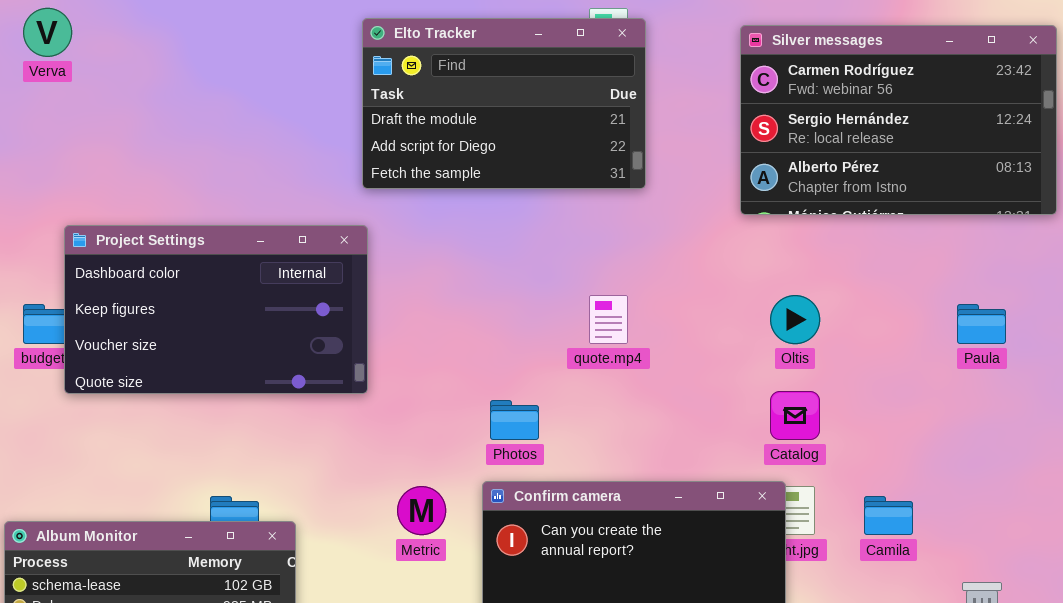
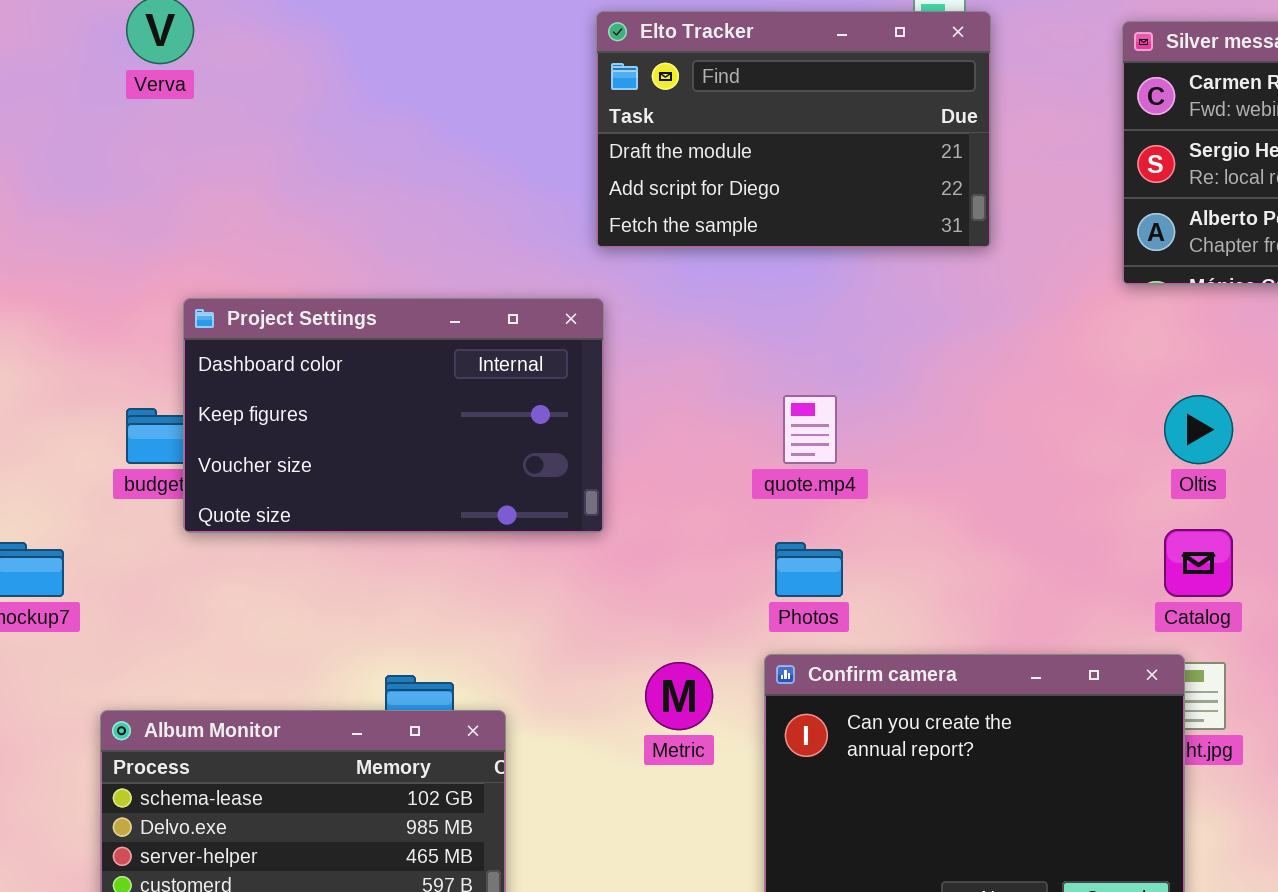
quote.mp4: [589,295,628,344] -> [783,395,837,464], moved

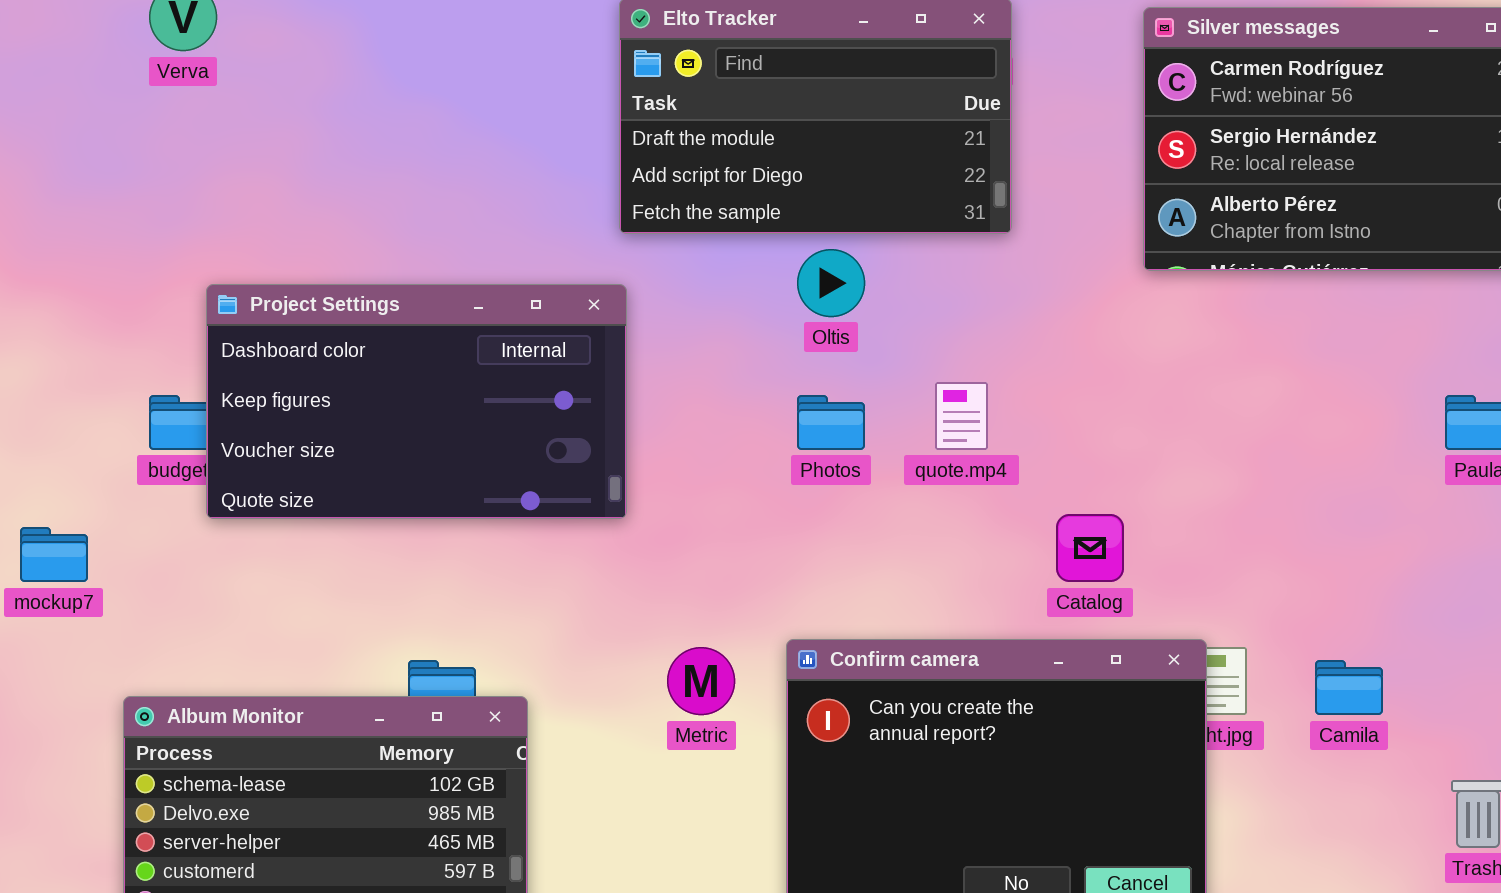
quote.mp4: [783,395,837,464] -> [935,382,988,450], moved
Oltis: [1164,395,1233,464] -> [797,249,865,317], moved
Catalog: [1164,529,1233,597] -> [1056,514,1124,582], moved
Photos: [775,542,843,597] -> [797,395,865,450], moved

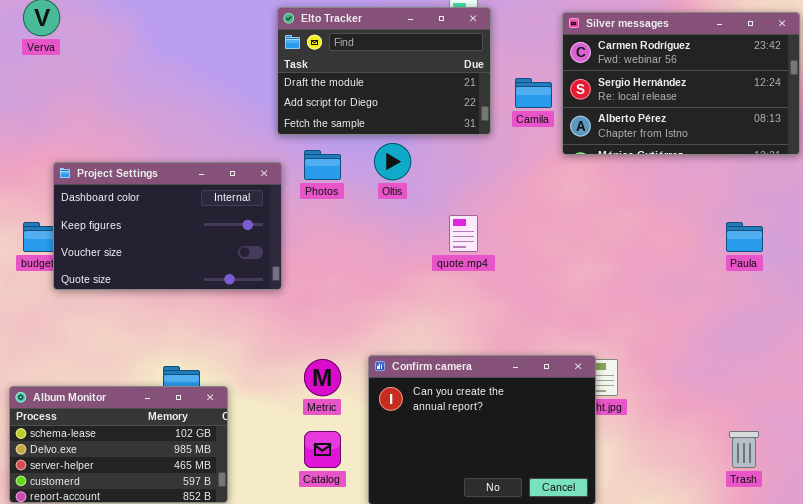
Photos: [797,395,865,450] -> [304,150,341,180], moved
Catalog: [1056,514,1124,582] -> [304,431,341,468], moved
Camila: [1315,660,1383,715] -> [515,78,552,108], moved

